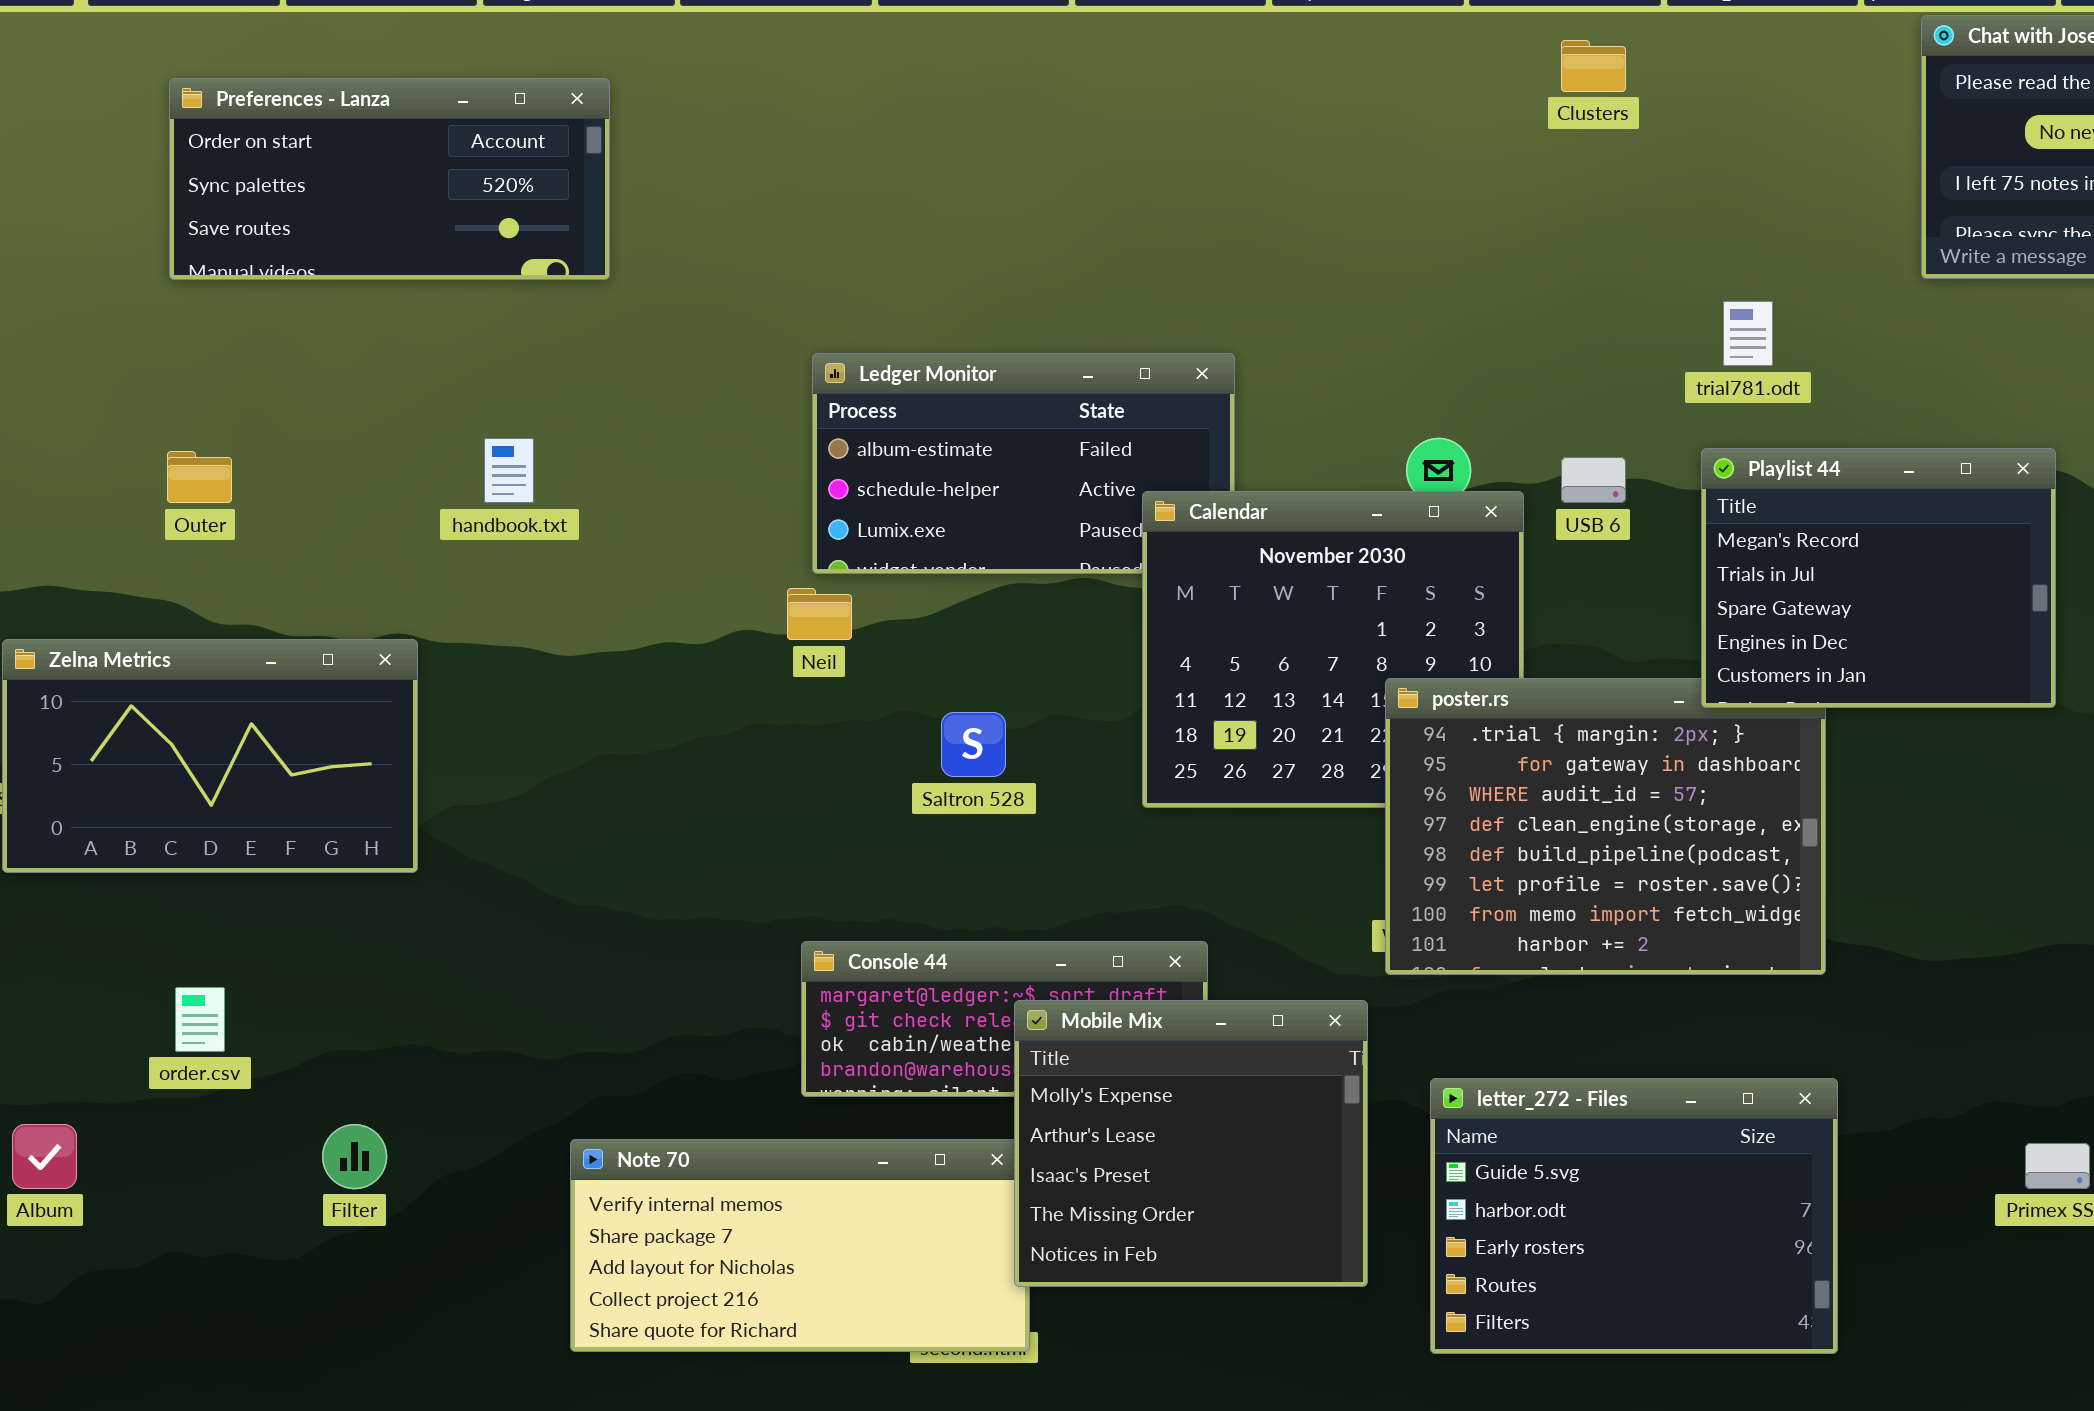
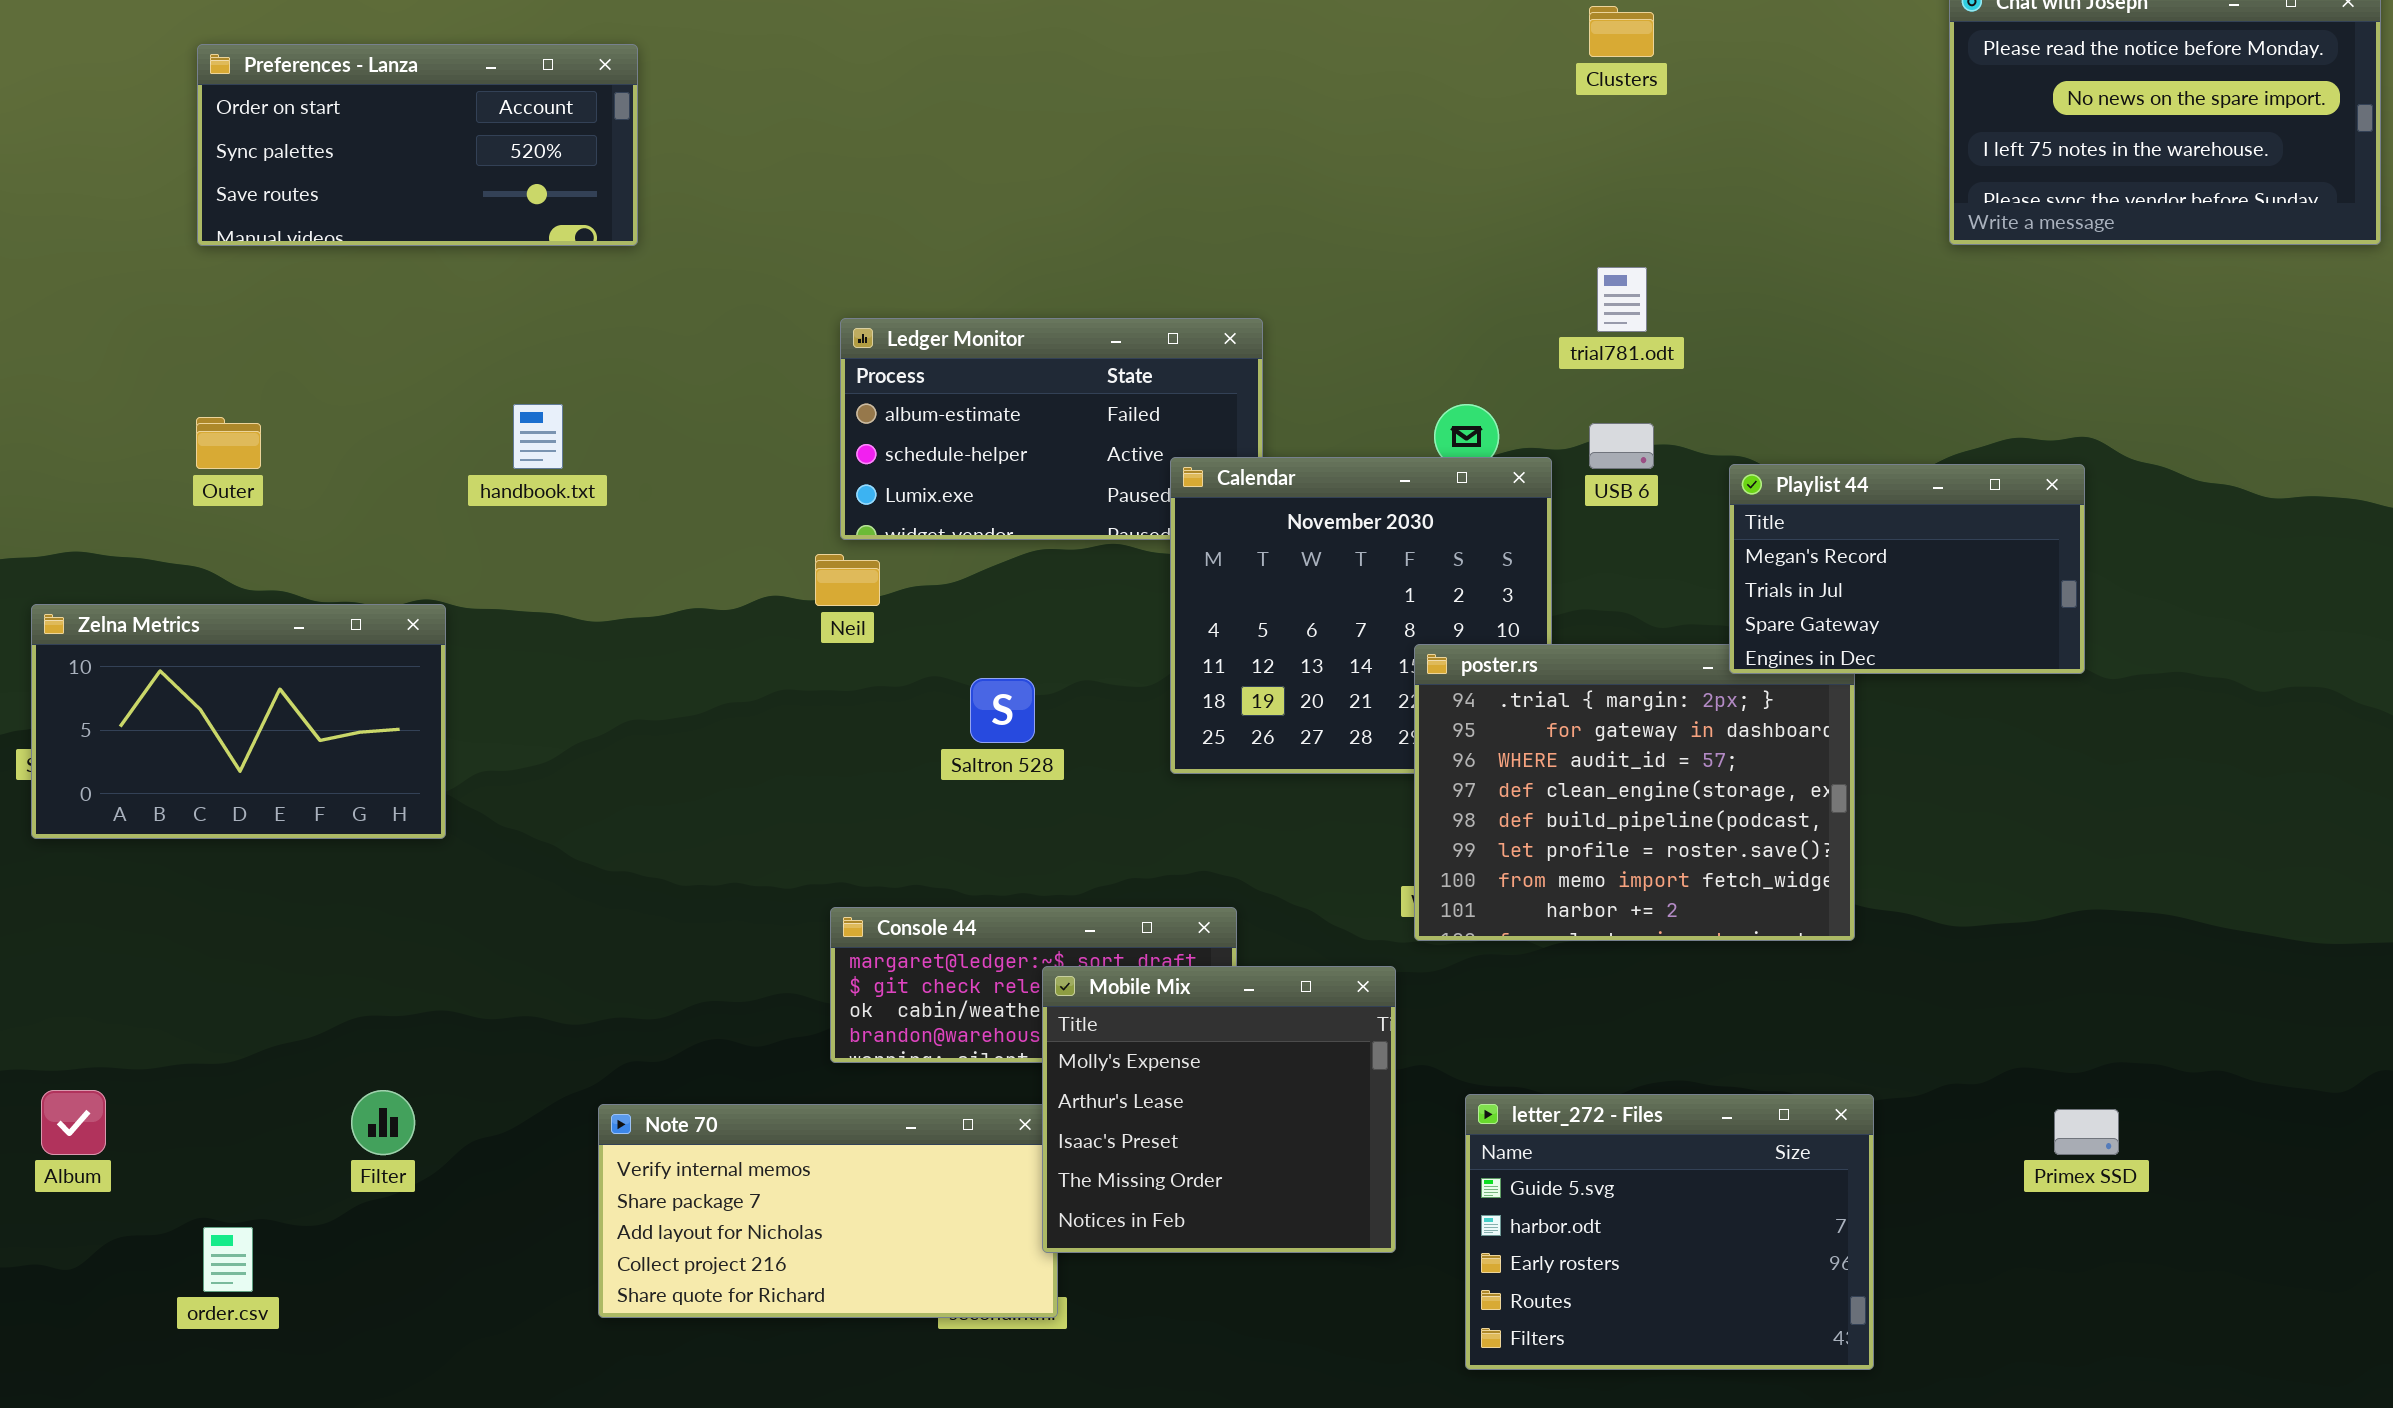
trial781.odt: [1723,301,1773,366] -> [1597,267,1647,332], moved
Playlist 44: [1701,448,2056,708] -> [1729,464,2085,674], resized
order.csv: [175,987,225,1052] -> [203,1227,253,1292], moved
letter_272 - Files: [1430,1078,1838,1354] -> [1465,1094,1874,1370], moved

